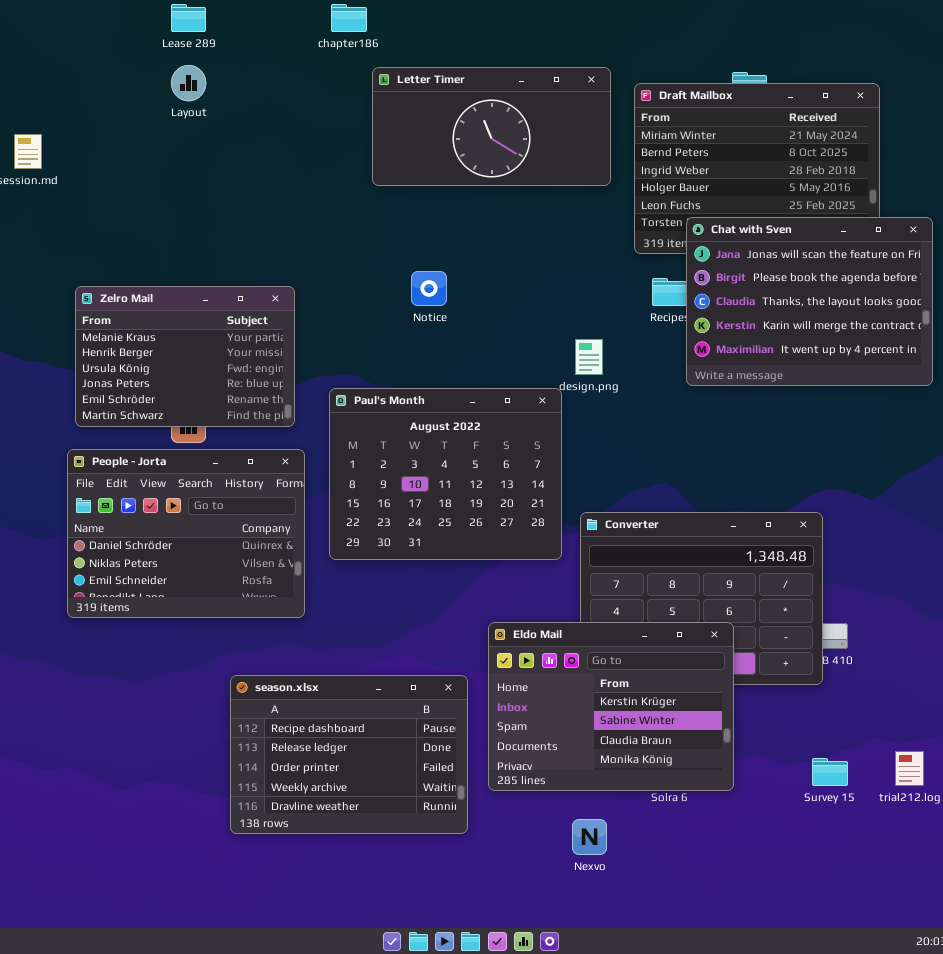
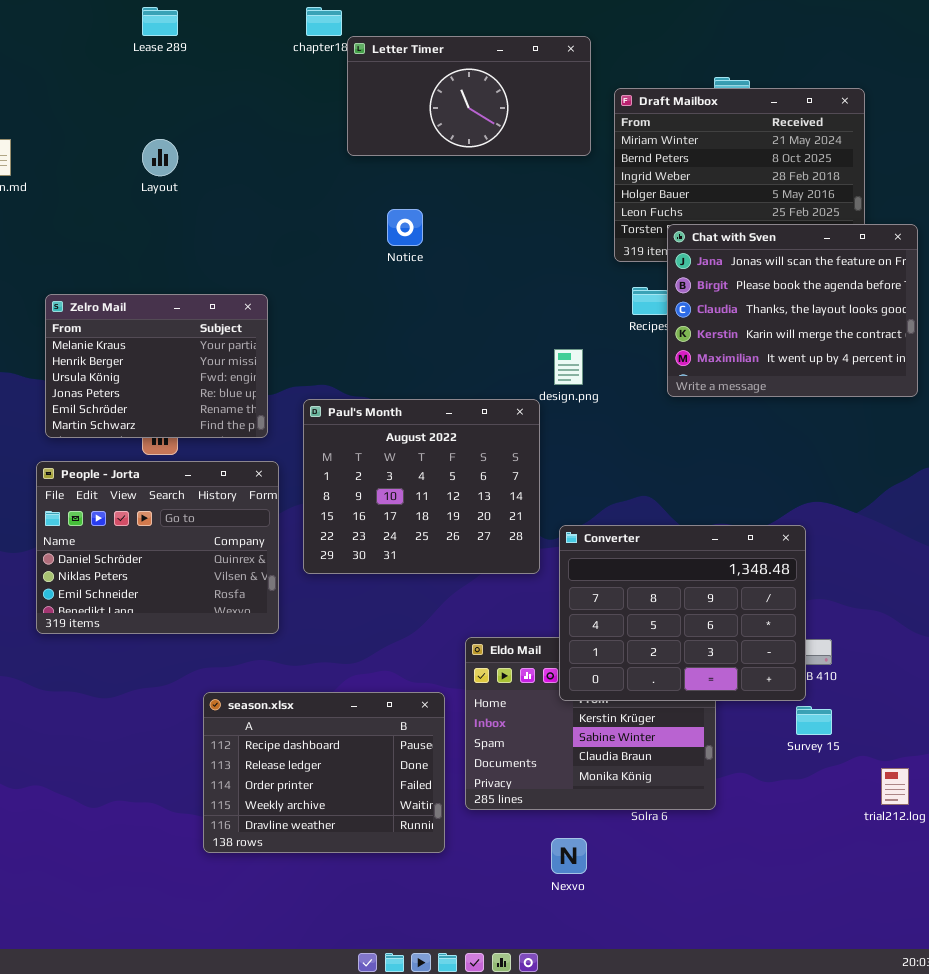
Layout: [171,65,206,101] -> [142,139,178,176], moved
Letter Timer: [372,67,611,186] -> [347,36,591,156], moved
Notice: [411,271,447,306] -> [387,209,423,246], moved
Converter: [580,512,823,685] -> [559,525,806,701], raised
Survey 15: [812,758,848,786] -> [796,706,832,735], moved

